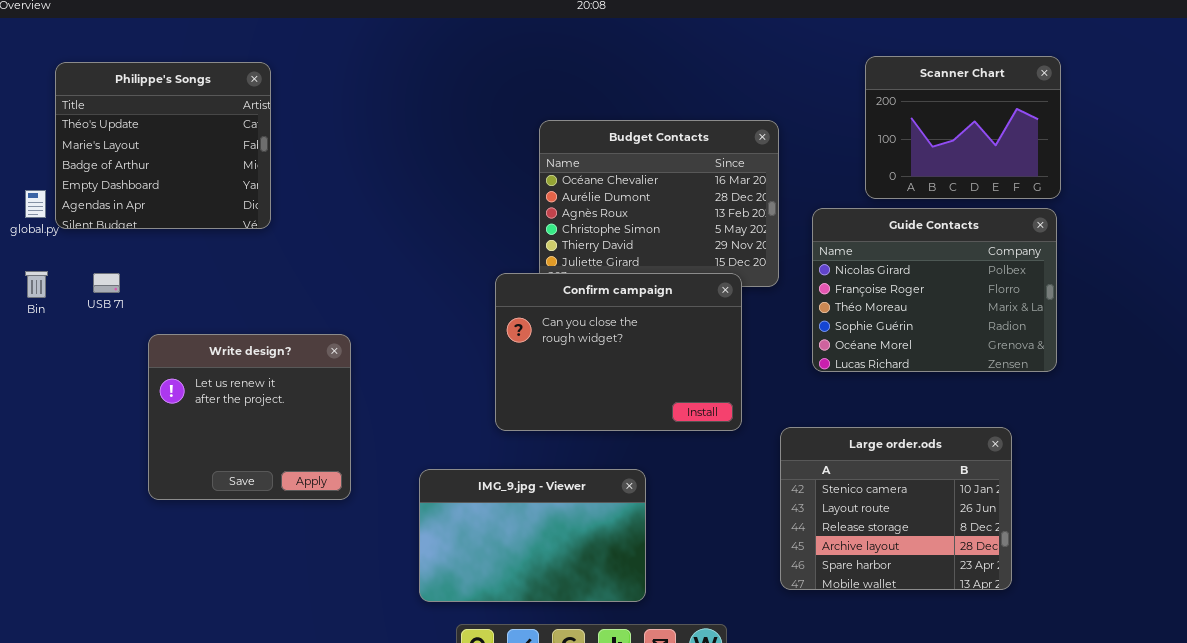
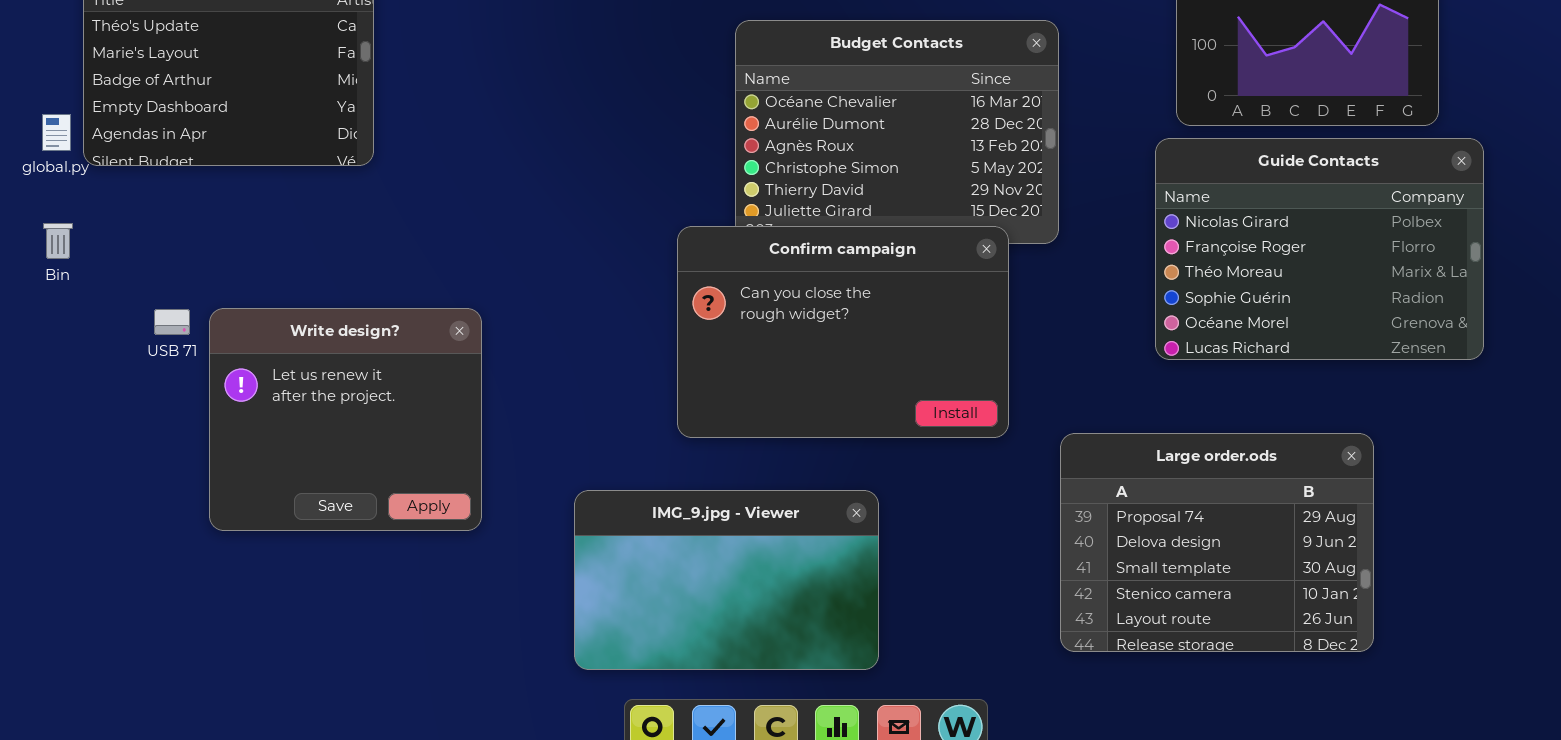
Guide Contacts: [812,208,1057,372] -> [1155,138,1484,360], moved
USB 71: [93,273,120,293] -> [154,309,190,335], moved
Large order.ods: [780,427,1012,590] -> [1060,433,1374,652], scrolled up 3 rows

